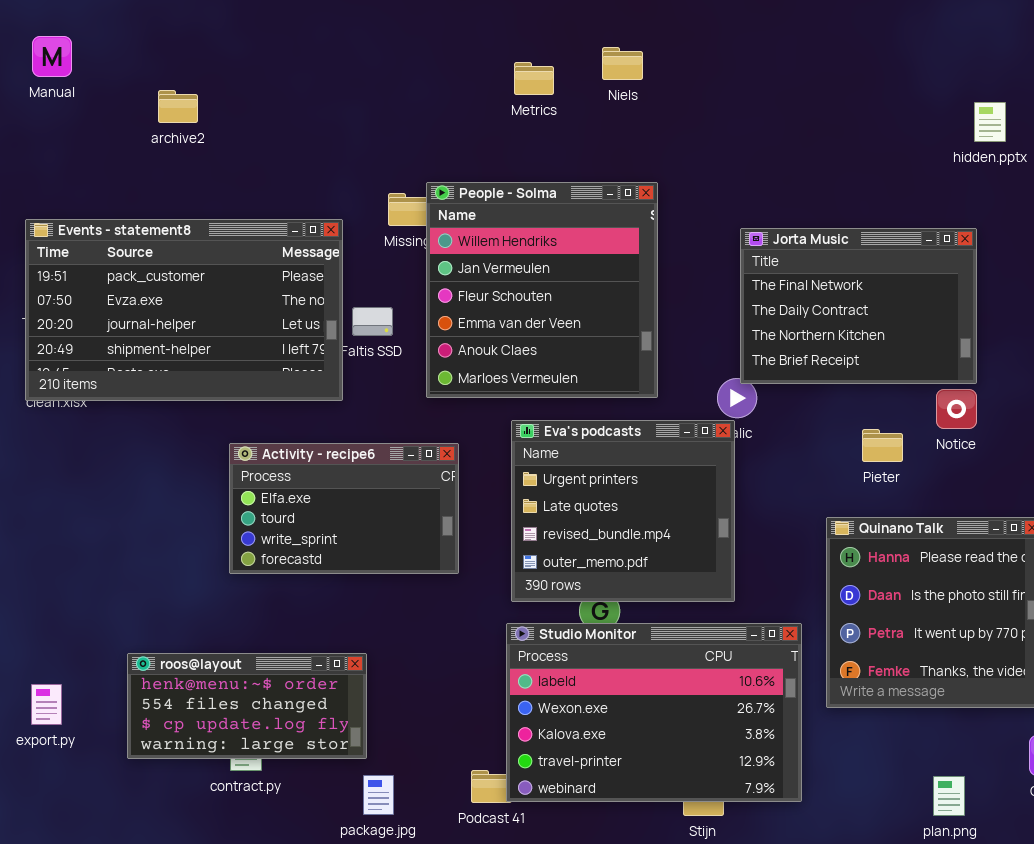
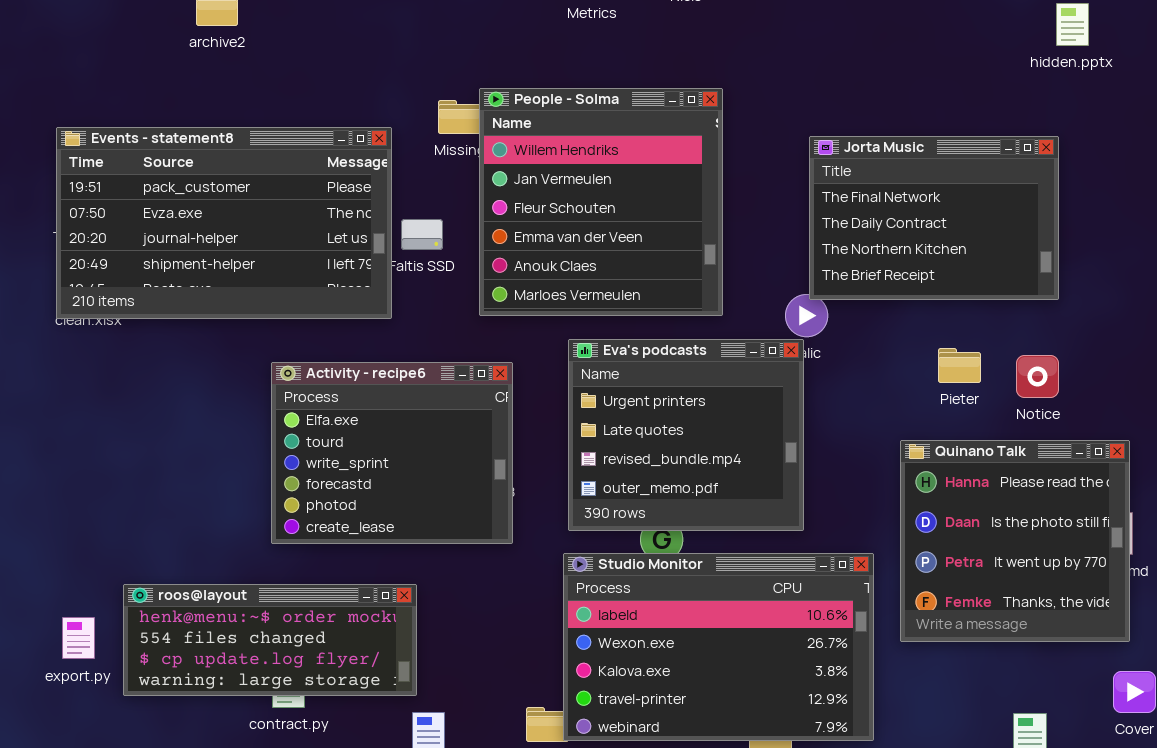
Notice: [936,389,977,429] -> [1016,355,1059,398], moved
Activity - recipe6: [229,443,459,574] -> [271,362,513,544], resized
roos@layout: [127,653,367,759] -> [123,584,417,696], resized

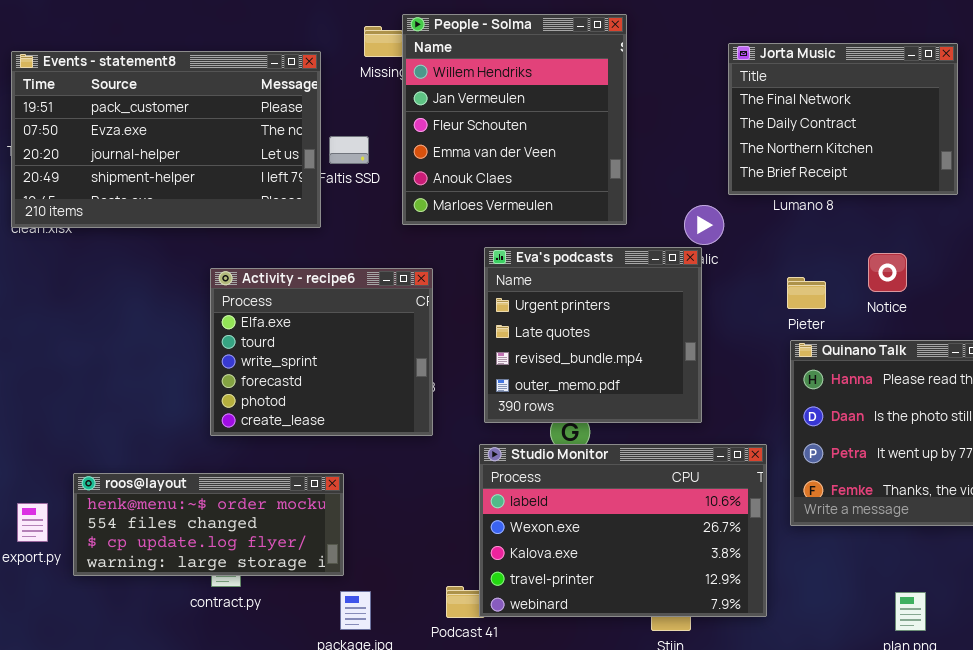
Jorta Music: [809,136,1059,300] -> [728,43,958,195], moved
Pieter: [938,348,981,383] -> [787,277,826,309], moved
Notice: [1016,355,1059,398] -> [868,253,907,292], moved

